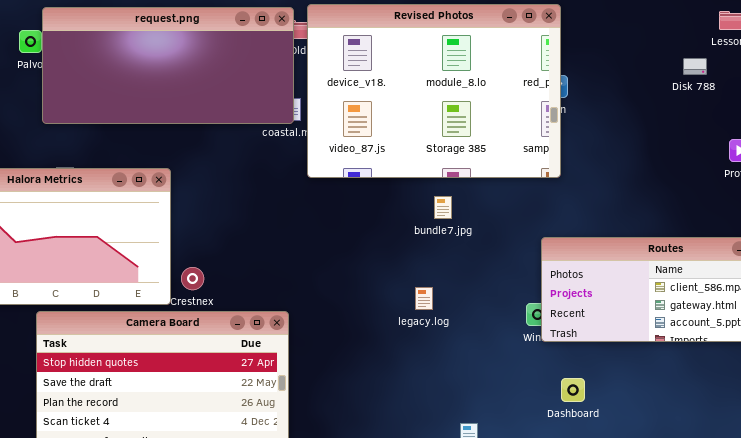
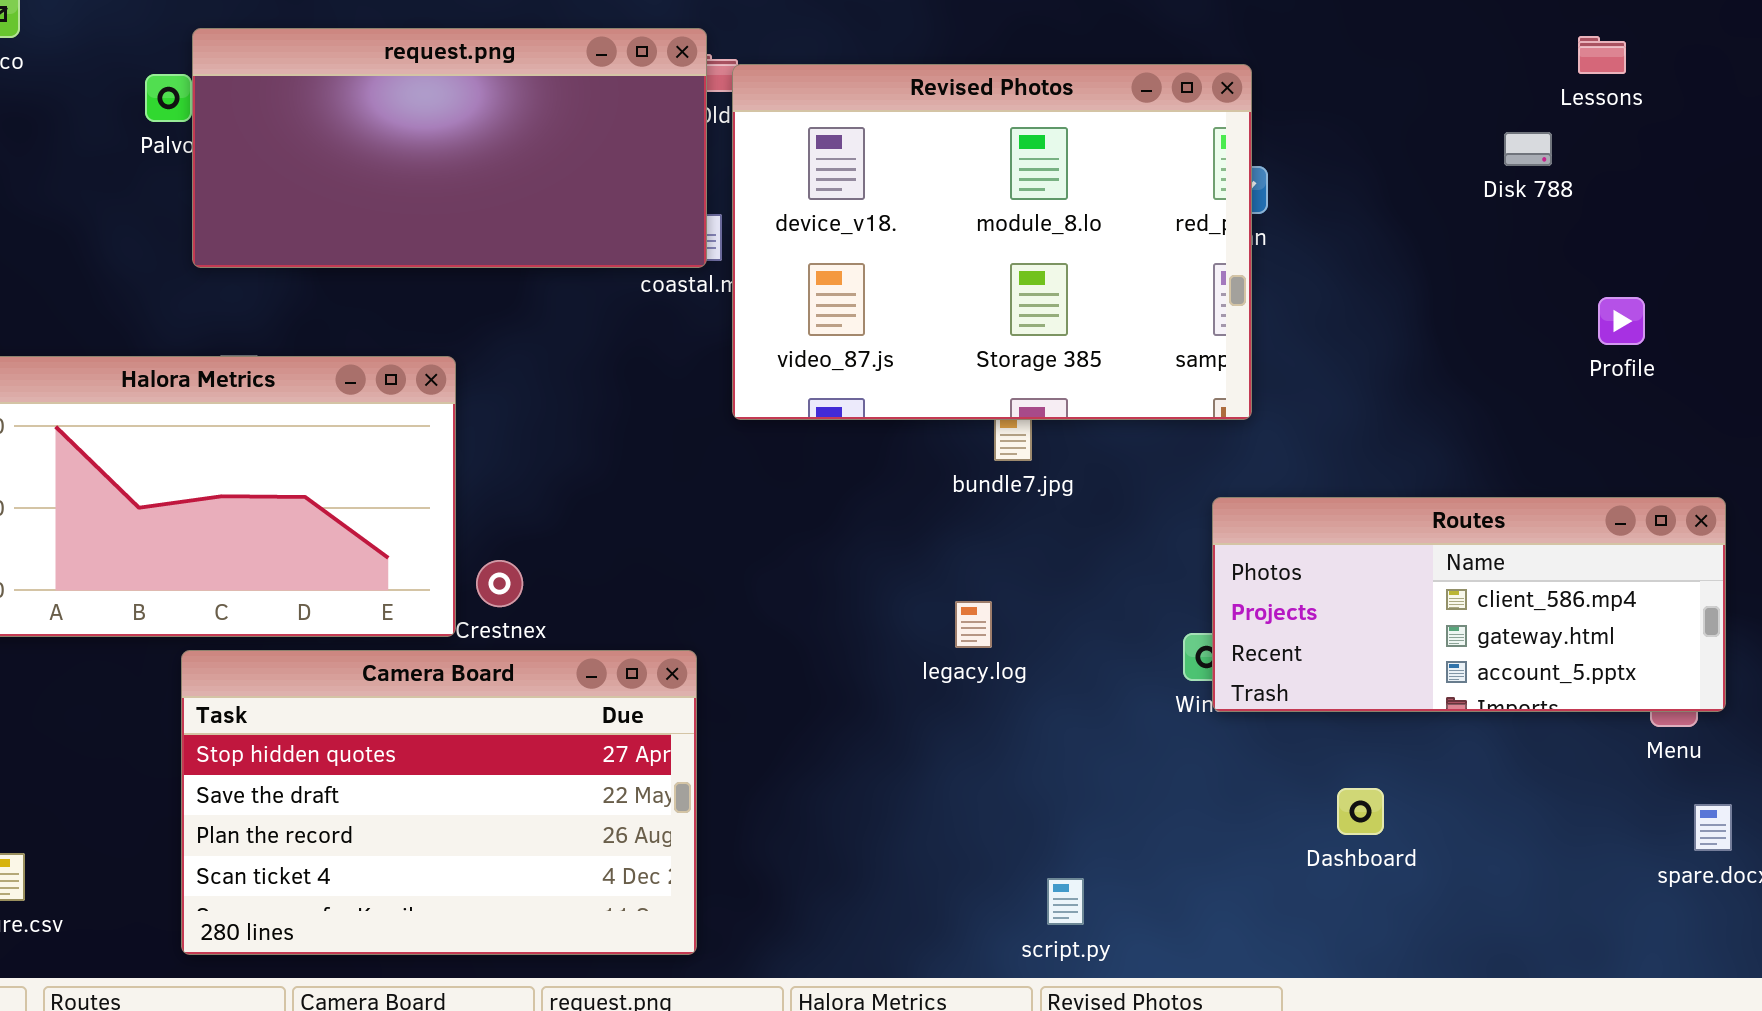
Revised Photos: [307,4,561,178] -> [732,64,1252,420], moved
Dashboard: [561,378,585,402] -> [1337,788,1384,835], moved

